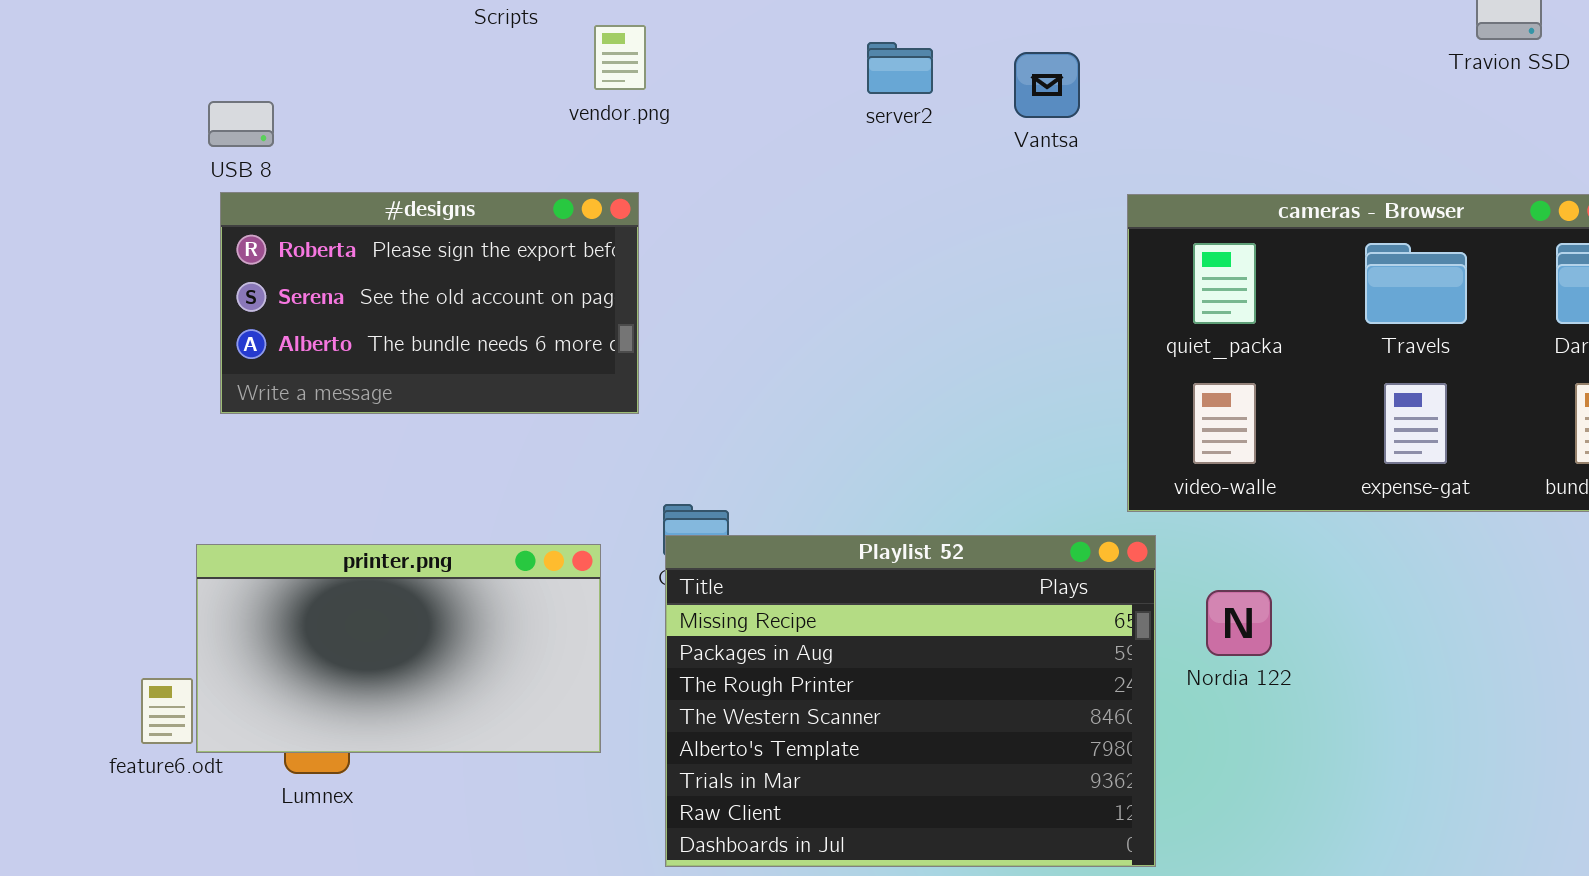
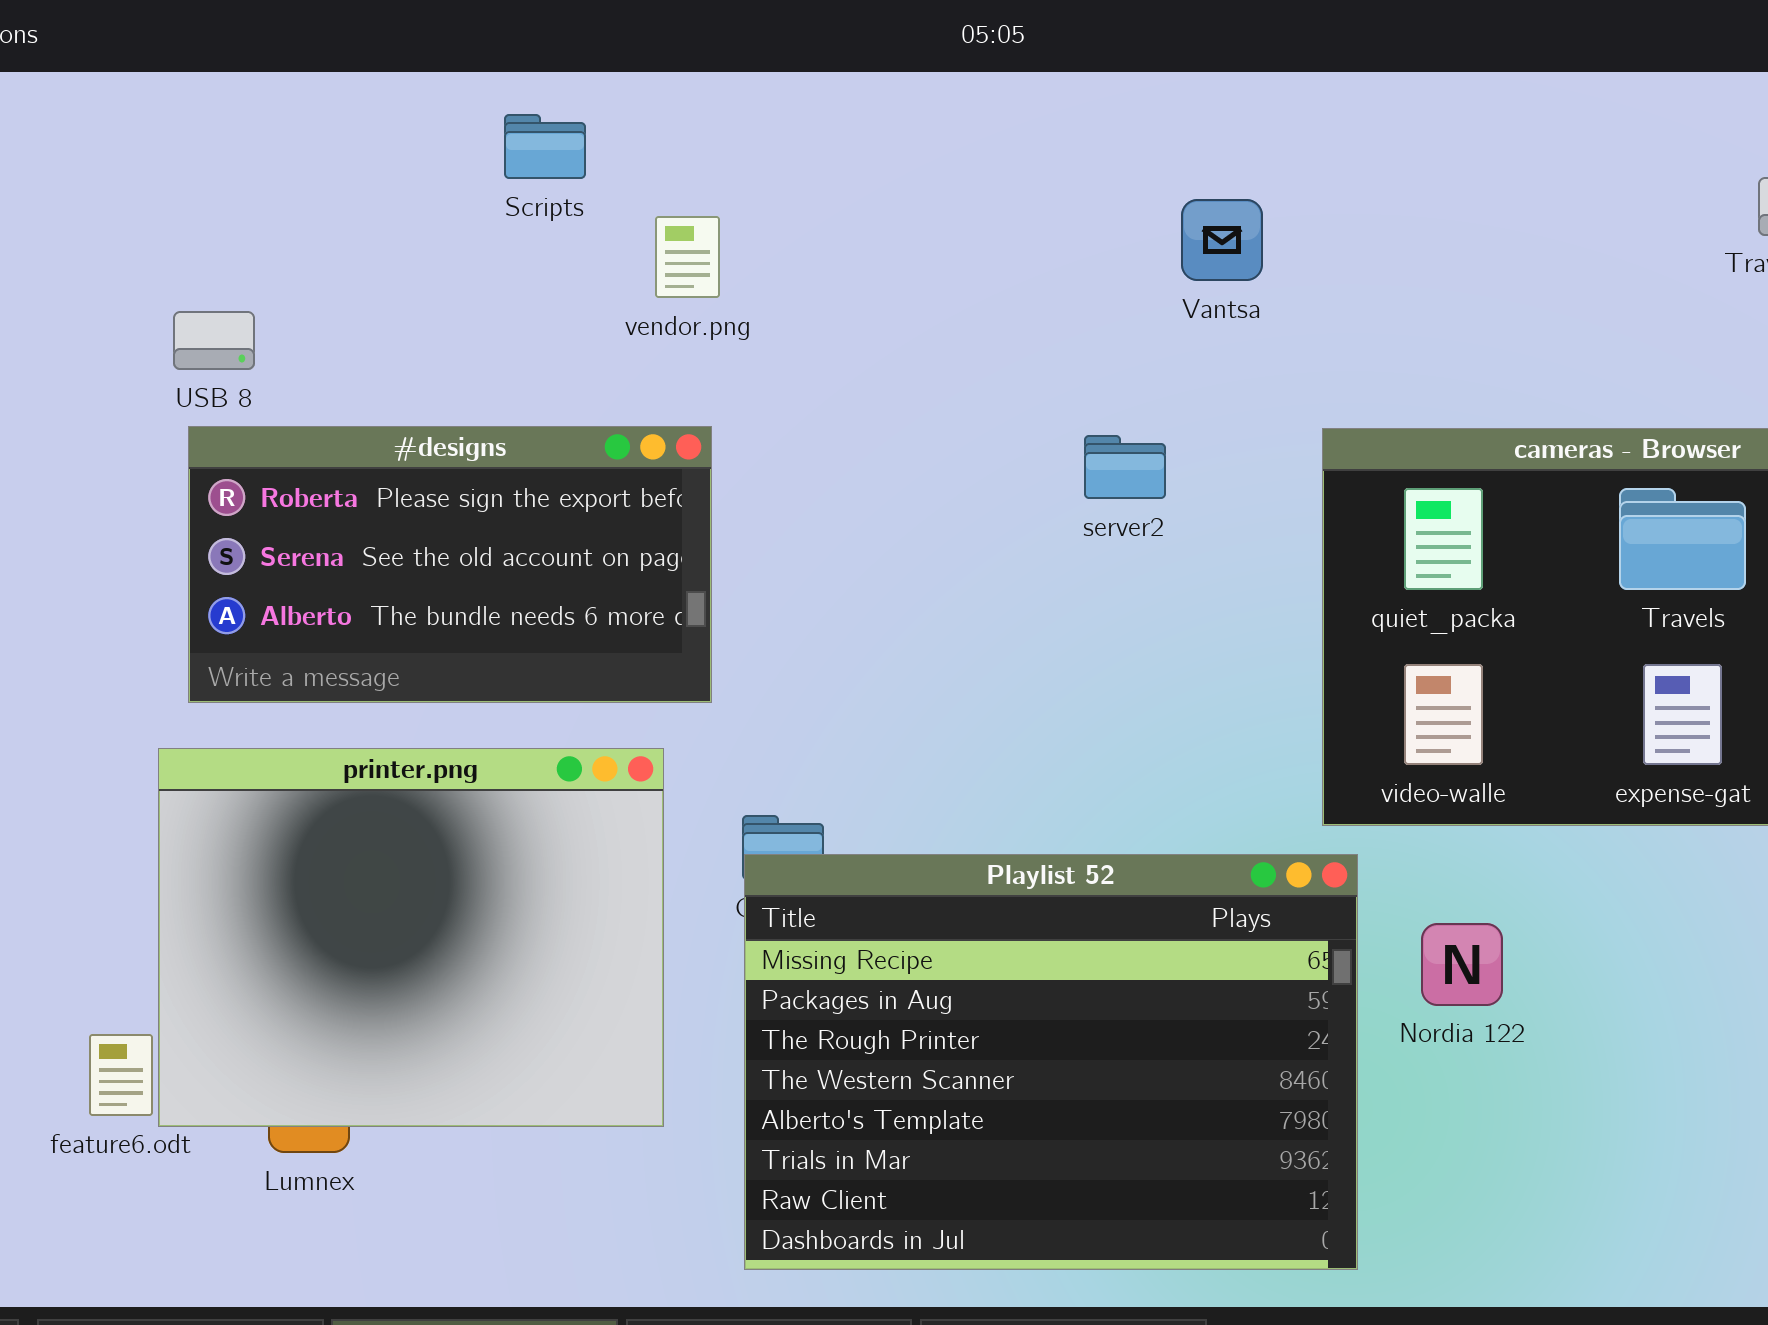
server2: [867,42,933,94] -> [1084,435,1166,499], moved
Vantsa: [1014,52,1080,118] -> [1181,199,1263,281], moved
printer.png: [196,544,601,753] -> [158,748,664,1127], resized

